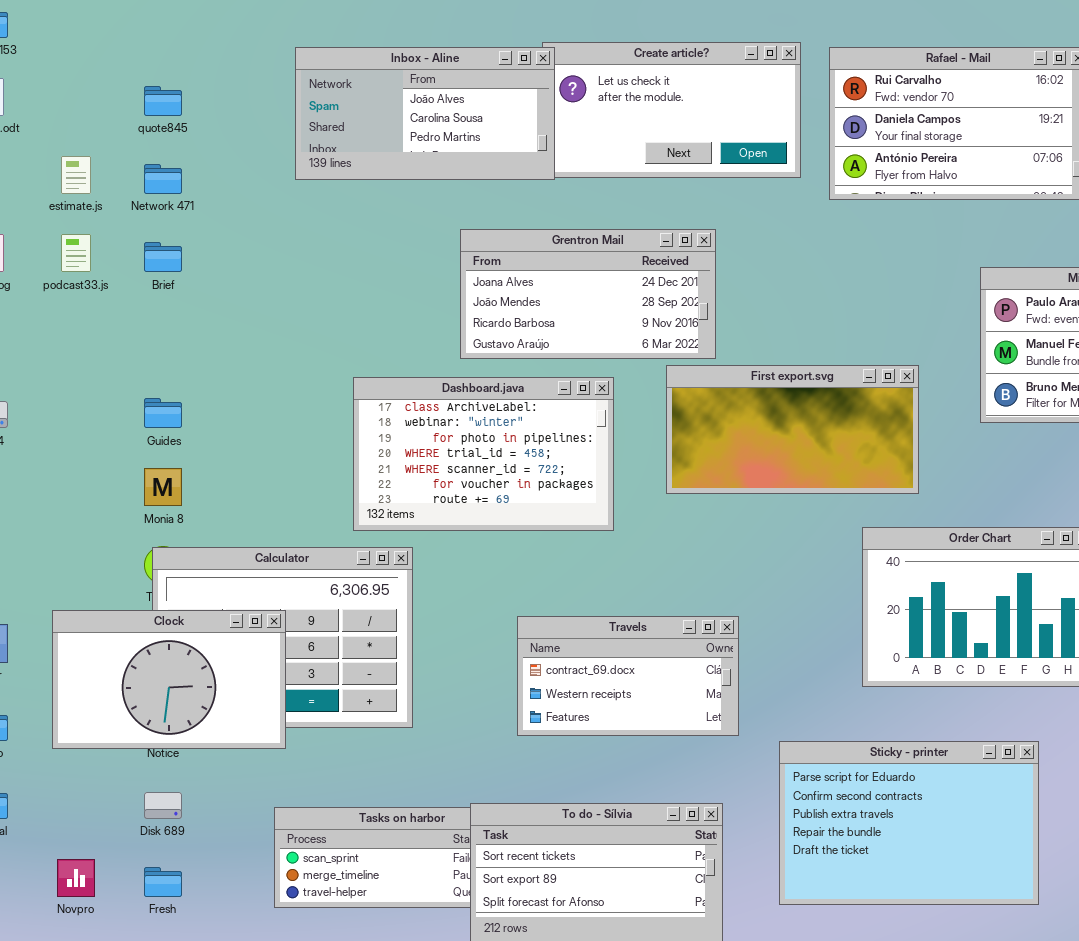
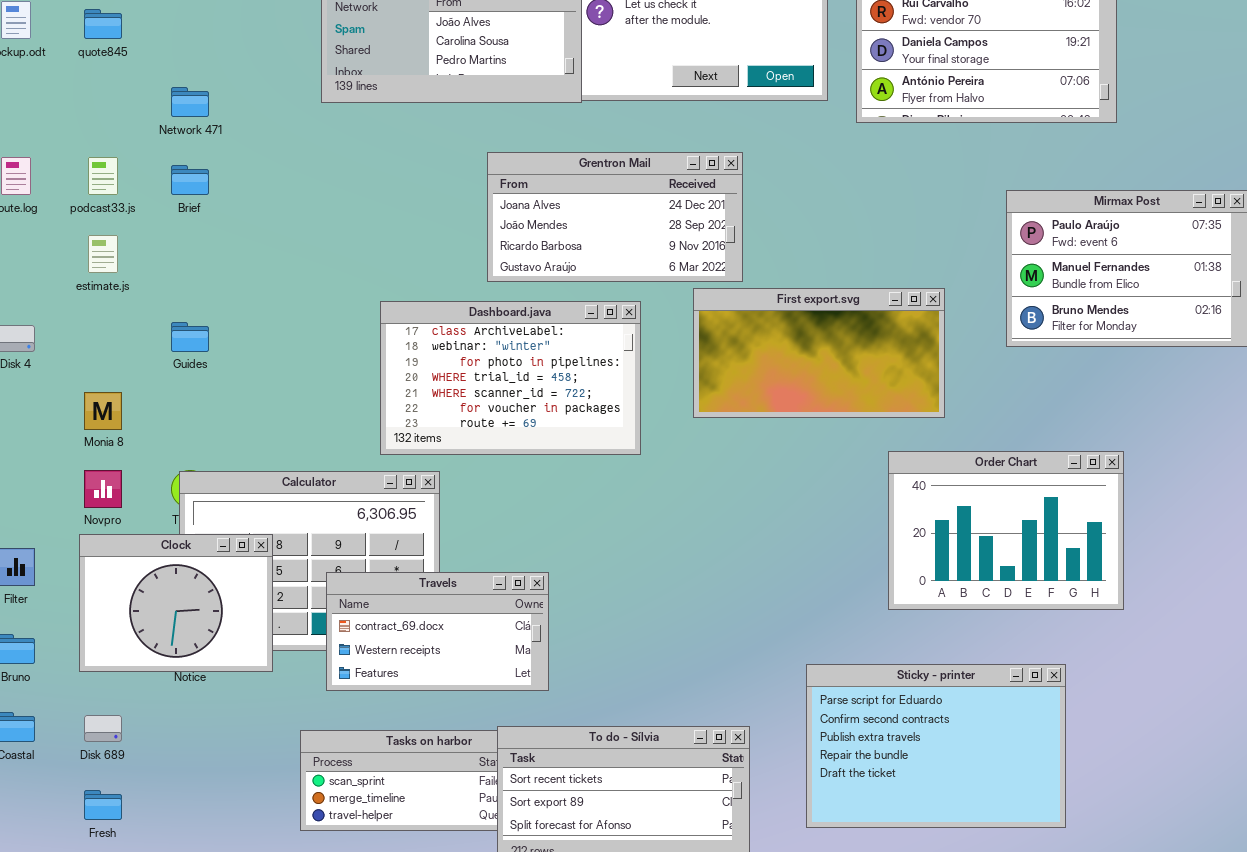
quote845: [144,86,182,116] -> [84,9,122,39], moved
estimate.js: [61,156,91,194] -> [88,235,118,273], moved
Monia 8: [144,468,182,506] -> [84,392,122,430], moved
Clock: [52,610,286,749] -> [79,534,273,672], resized
Travels: [517,616,739,736] -> [326,572,549,691], moved
Disk 689: [144,792,182,819] -> [84,715,122,742], moved
Novpro: [57,859,95,897] -> [84,470,122,508], moved
Fresh: [144,867,182,897] -> [84,790,122,820], moved

